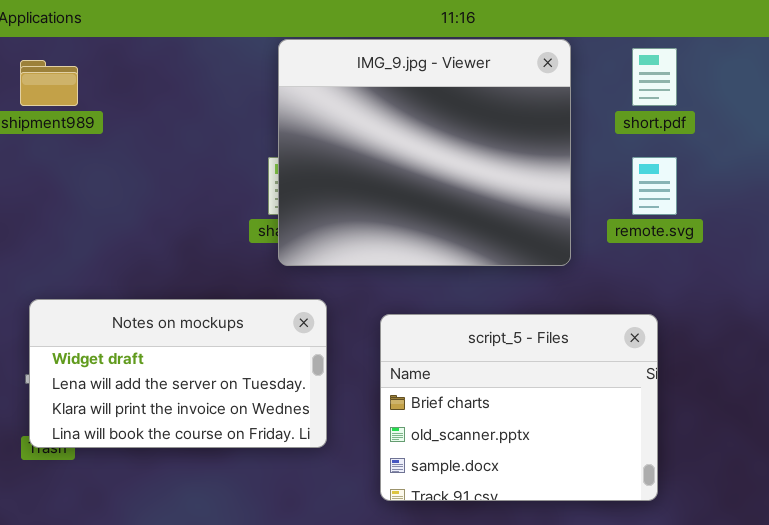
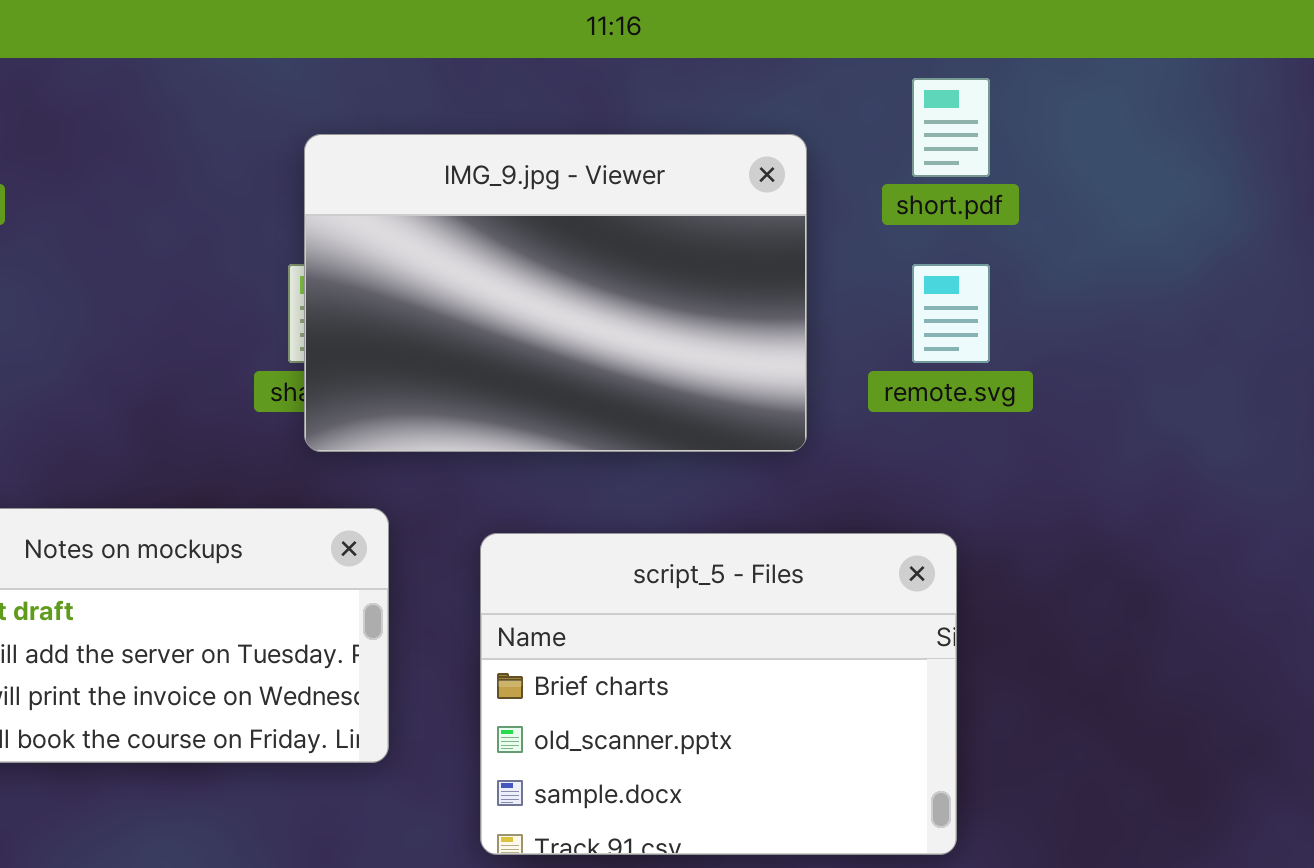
IMG_9.jpg - Viewer: [278,39,571,266] -> [304,134,807,452], resized

